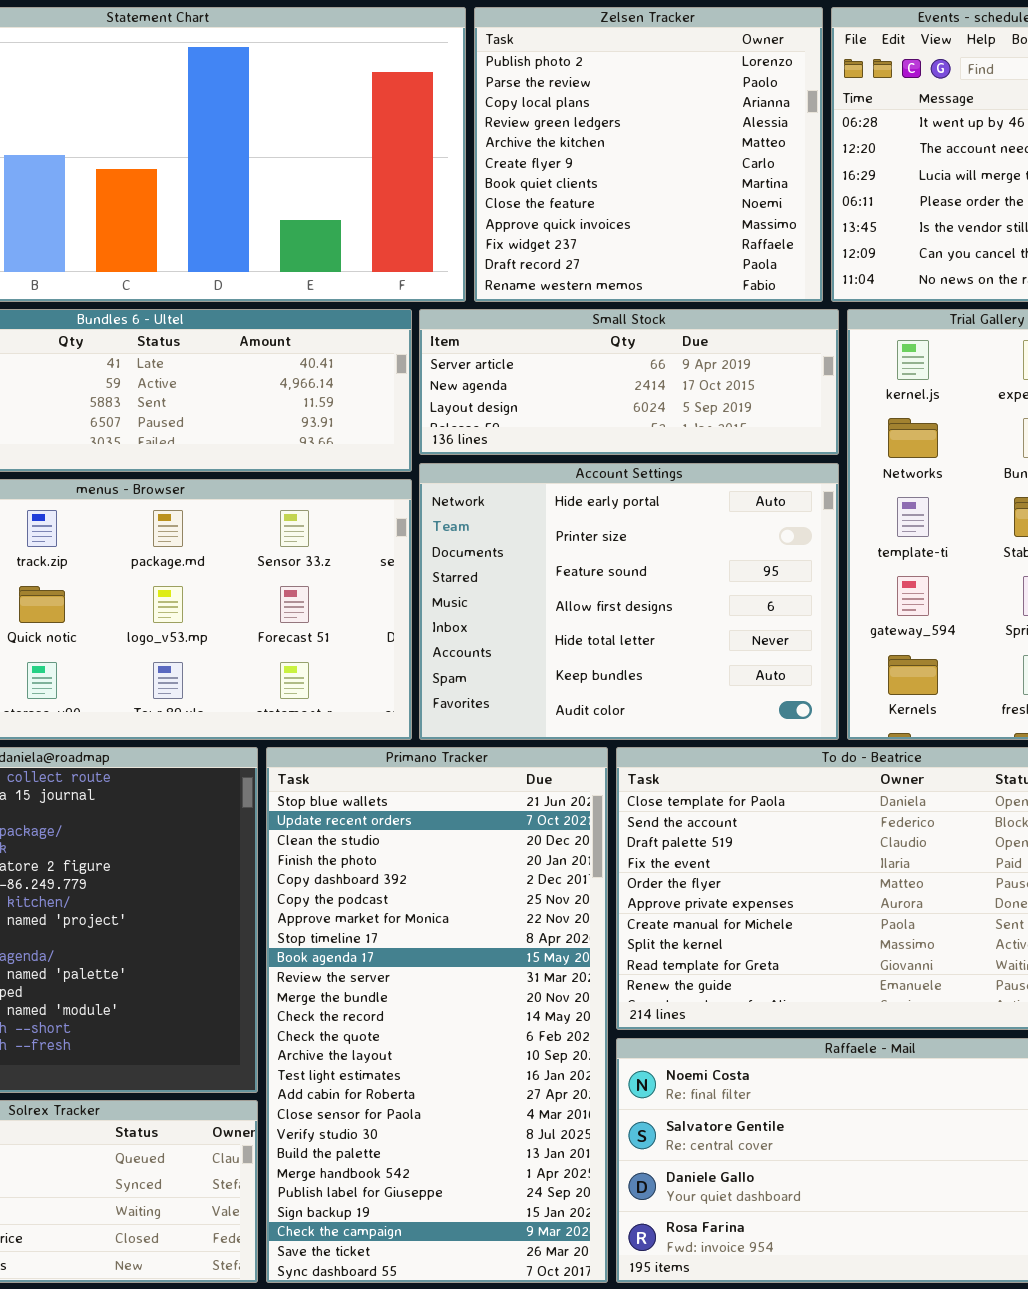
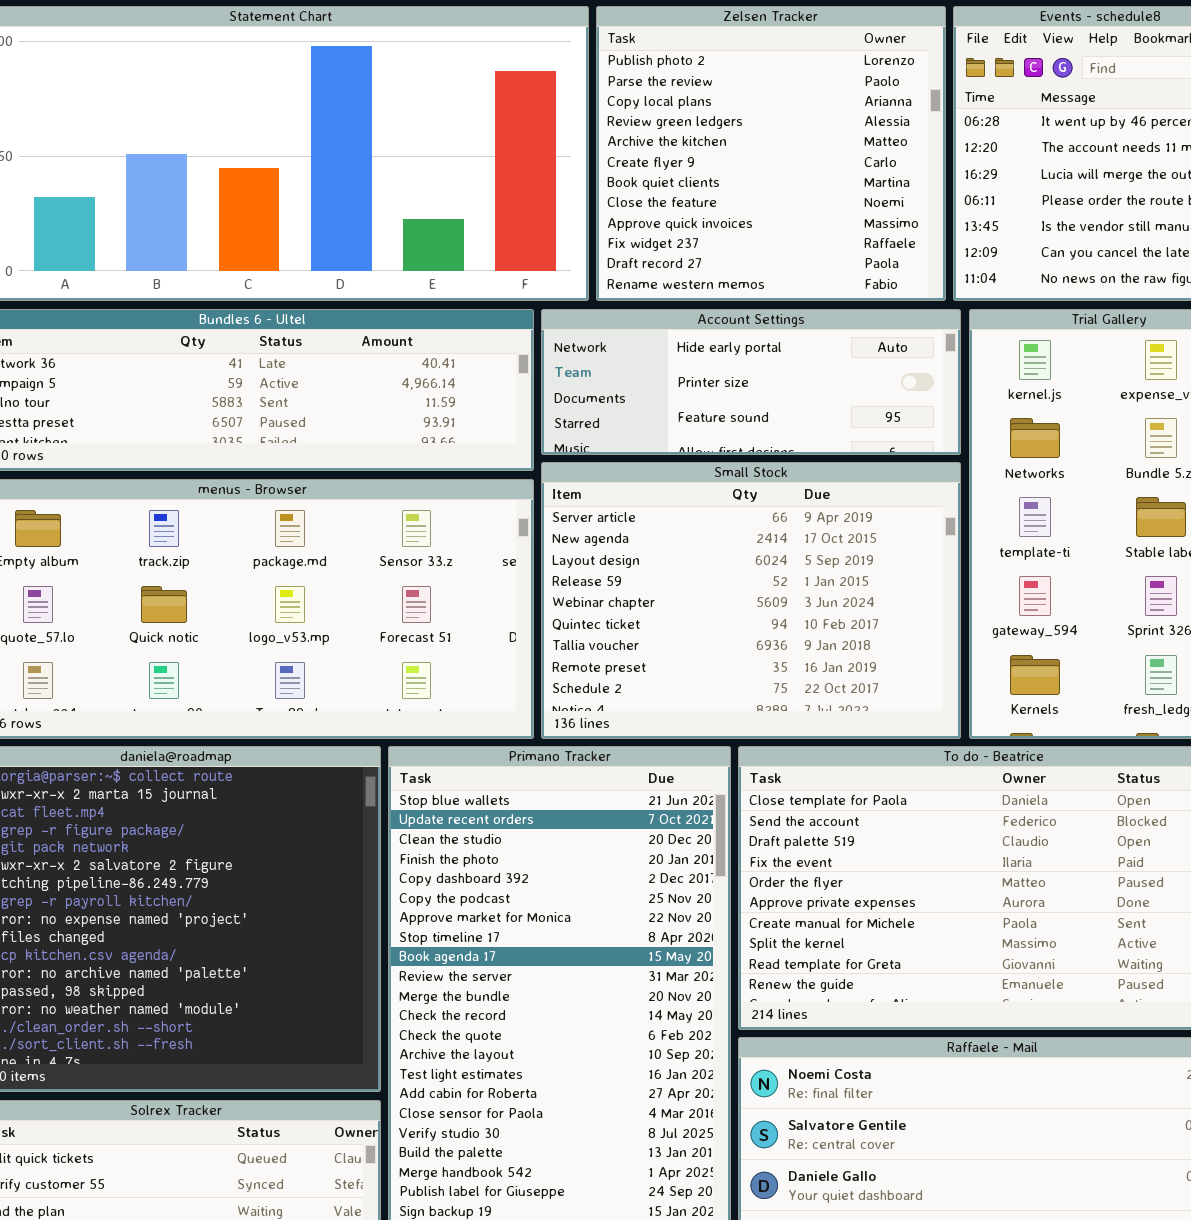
Small Stock: [419,309,839,455] -> [541,462,961,739], moved, resized
Account Settings: [419,463,839,740] -> [541,309,961,455], moved, resized

